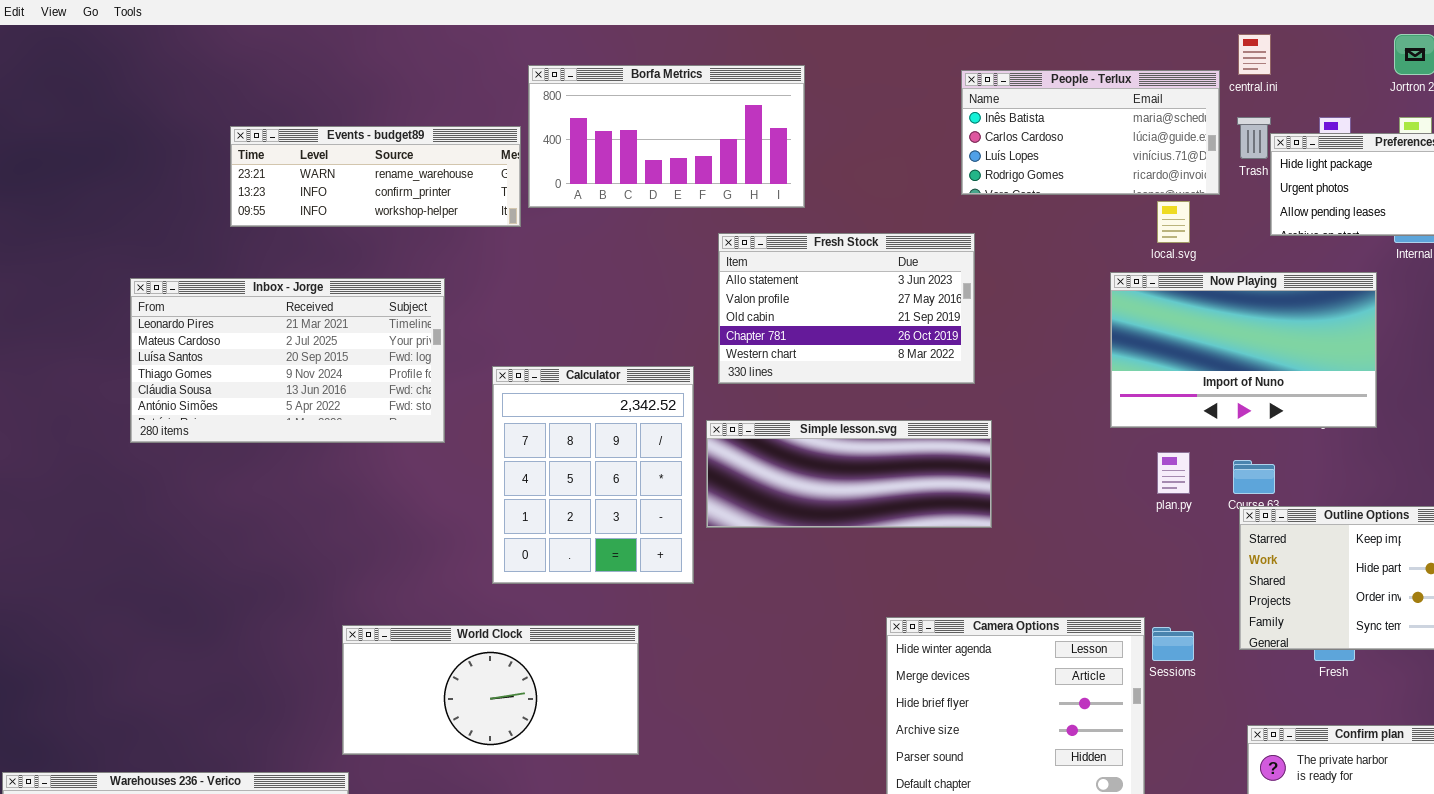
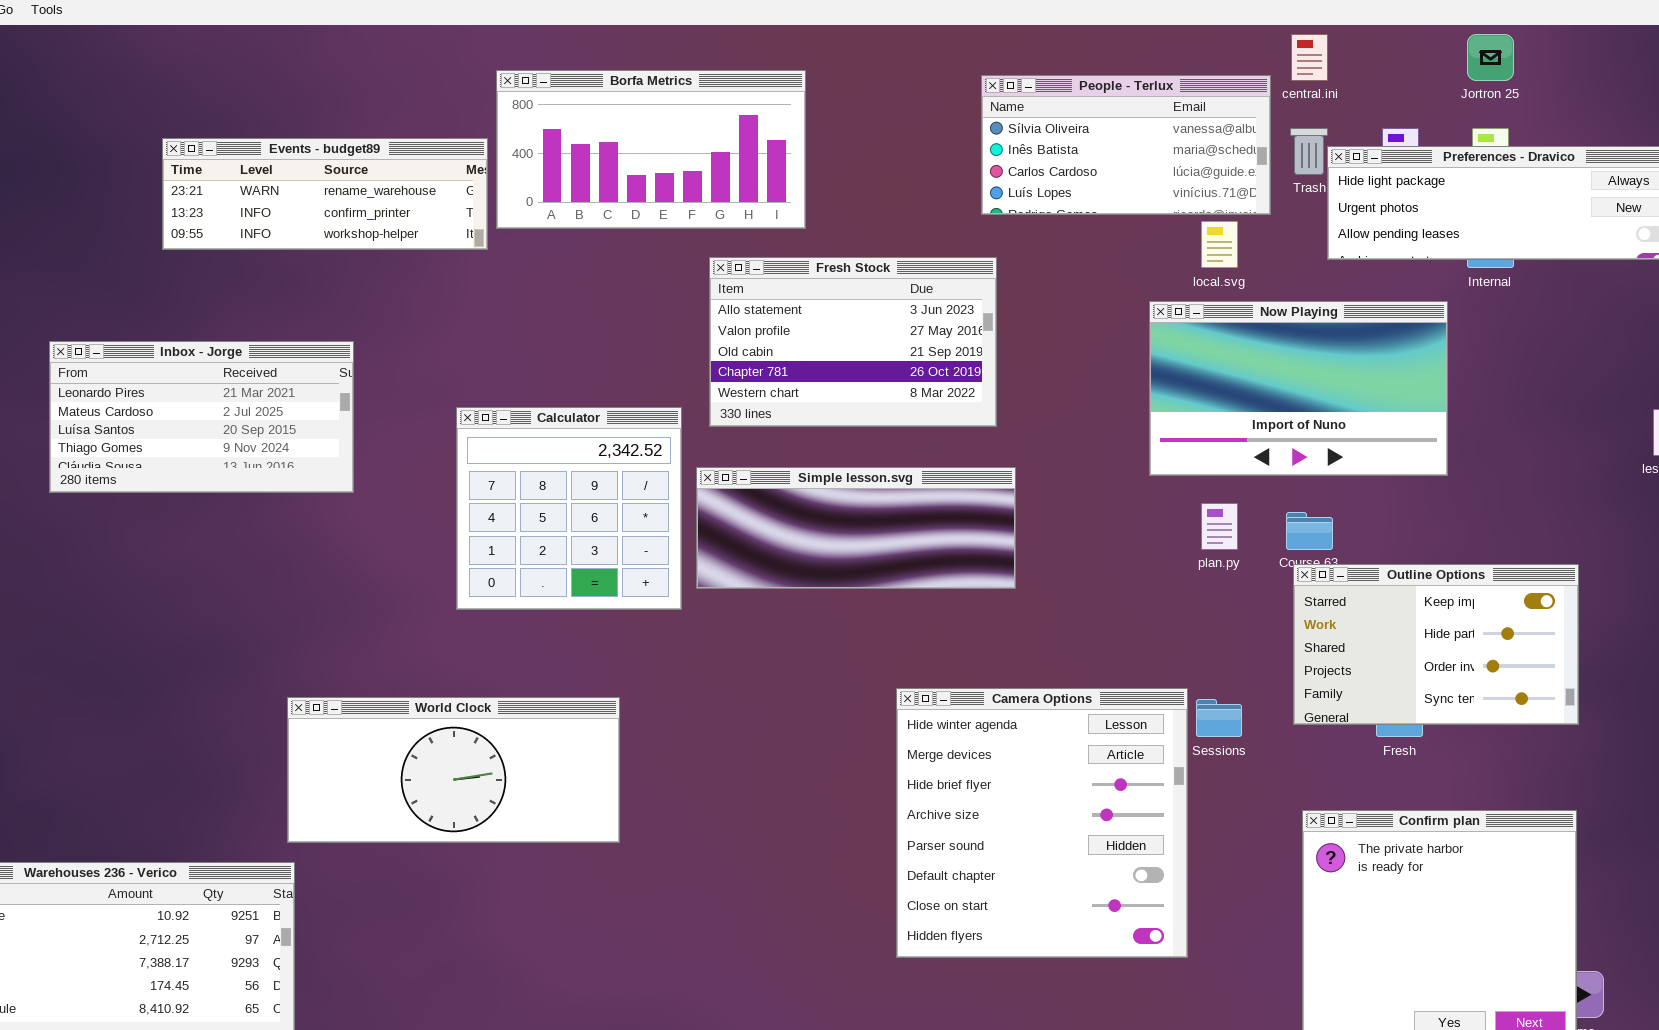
People - Terlux: [961,70,1220,195] -> [981,75,1271,215], scrolled up 1 row
Inbox - Jorge: [130,278,445,443] -> [49,341,354,493], resized
Calculator: [492,366,694,584] -> [456,407,682,610], resized

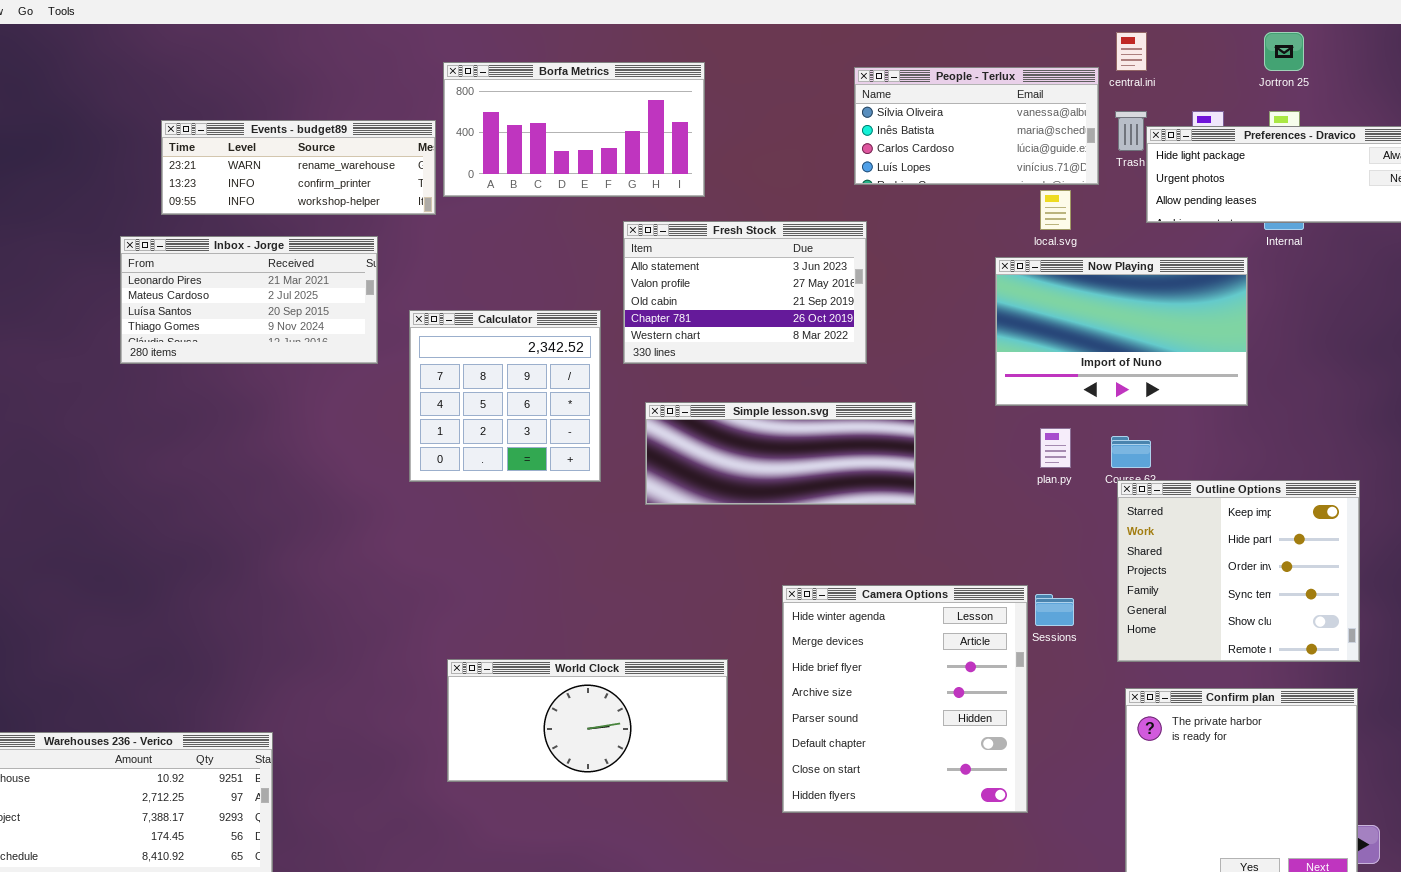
Inbox - Jorge: [49,341,354,493] -> [120,236,378,364], moved
Calculator: [456,407,682,610] -> [409,310,601,482], moved
Simple lesson.svg: [696,467,1016,589] -> [645,402,916,505], moved
Outline Options: [1293,564,1579,725] -> [1117,480,1360,662], resized
World Clock: [287,697,620,843] -> [447,659,728,782], moved

